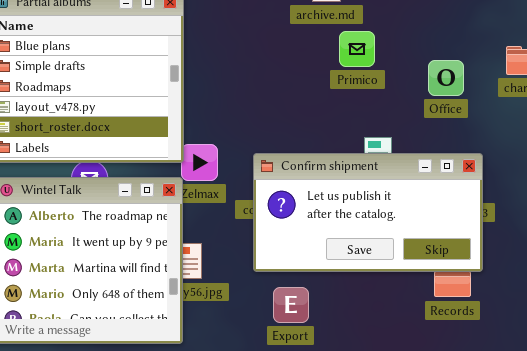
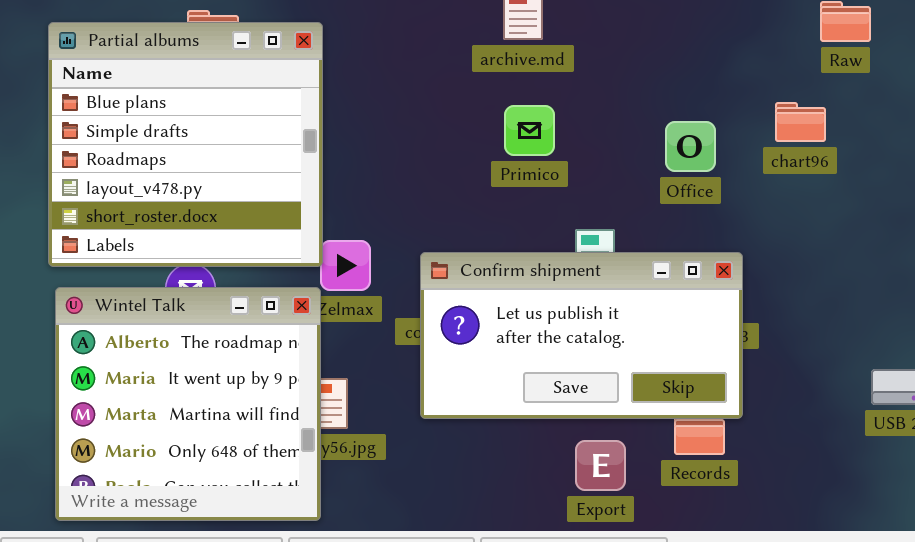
Primico: [339,31,375,67] -> [504,105,555,156], moved
Export: [273,287,309,323] -> [575,440,626,491], moved

